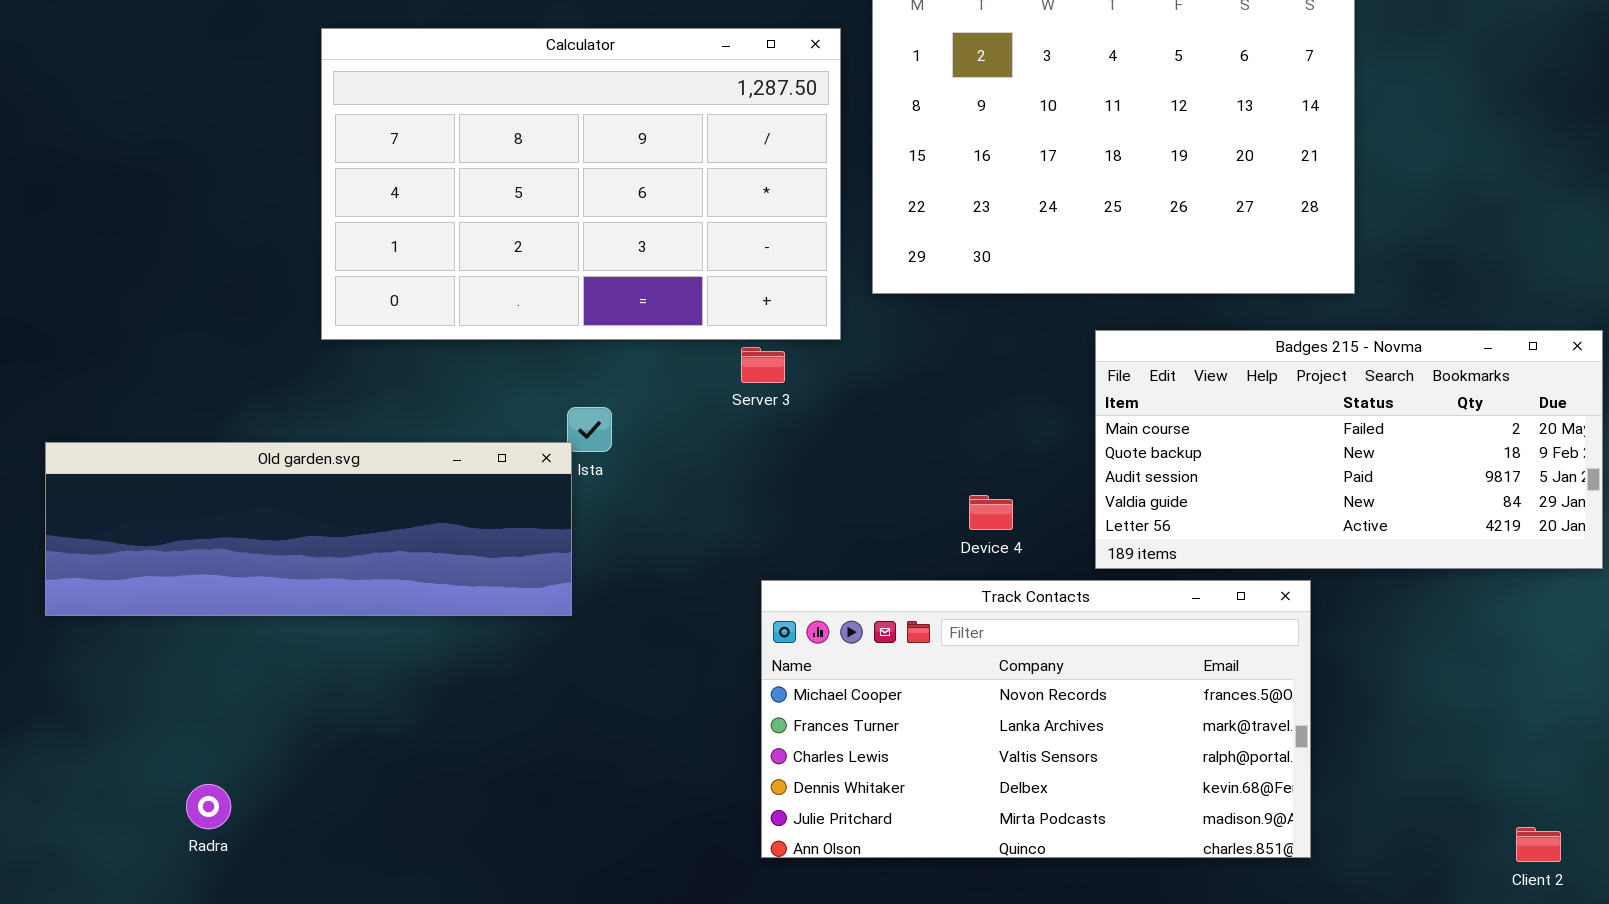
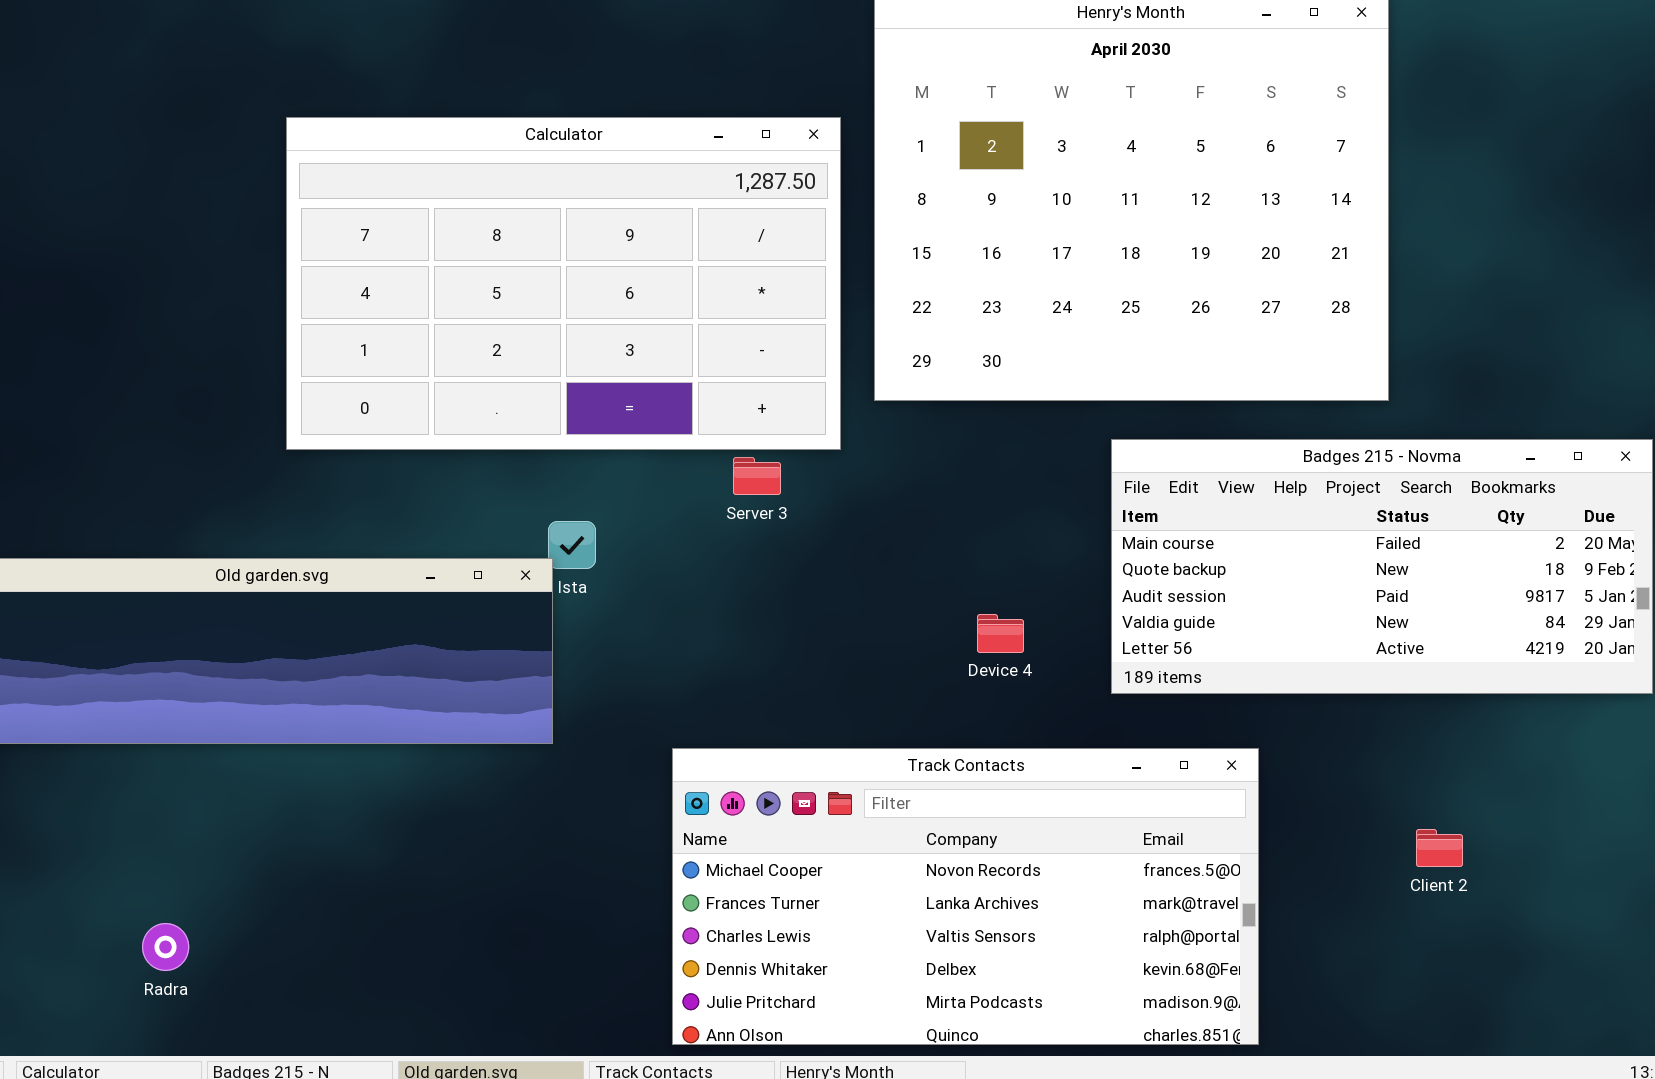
Track Contacts: [761,580,1311,858] -> [672,748,1259,1045], moved
Client 2: [1516,827,1561,862] -> [1416,829,1463,867], moved

